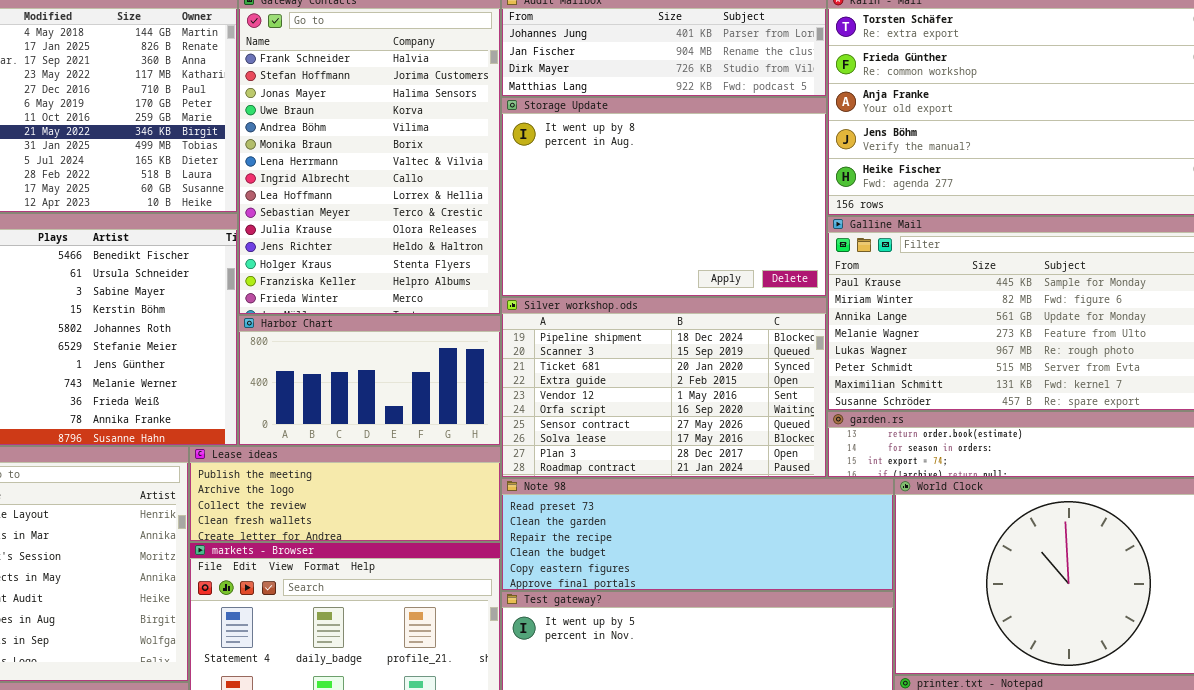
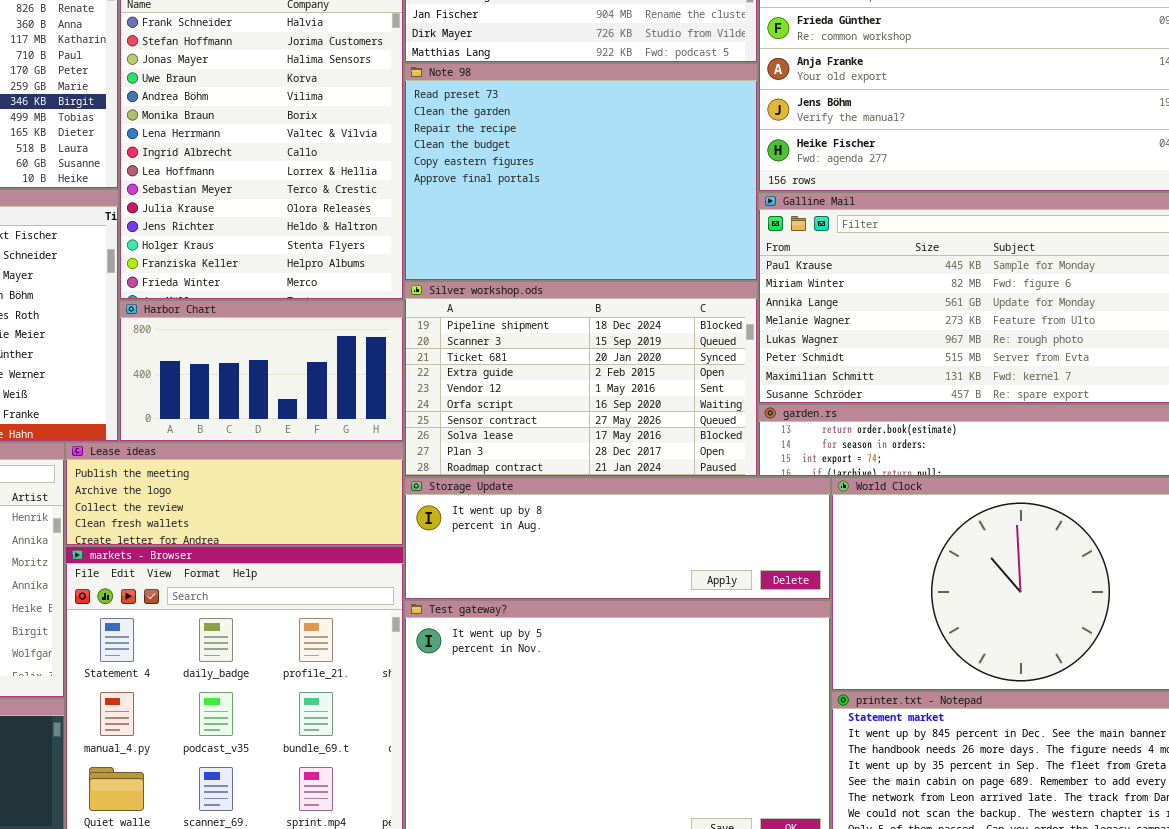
Storage Update: [501,97,827,297] -> [404,477,831,600], moved, resized
Note 98: [501,478,894,591] -> [404,63,758,281], moved, resized

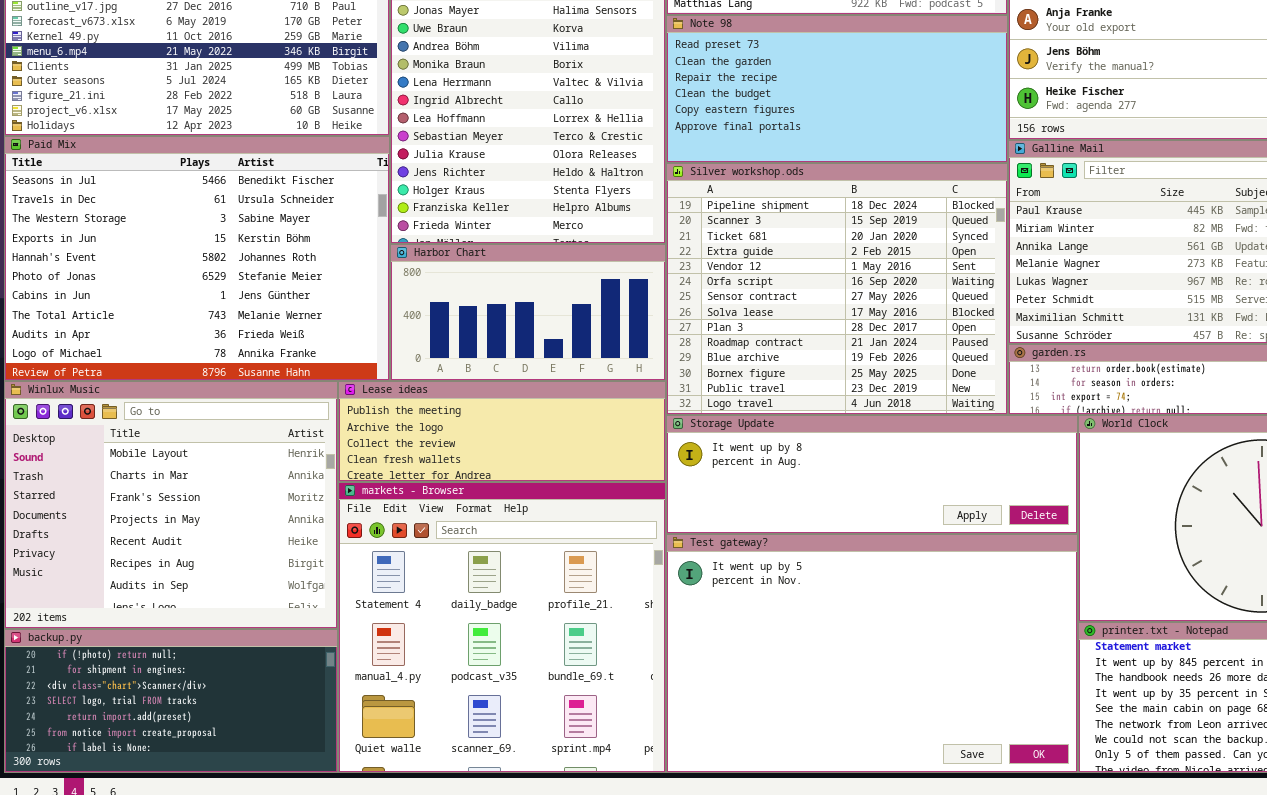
Note 98: [404,63,758,281] -> [666,15,1008,163], resized
Silver workshop.ods: [404,281,758,477] -> [666,163,1008,415], resized

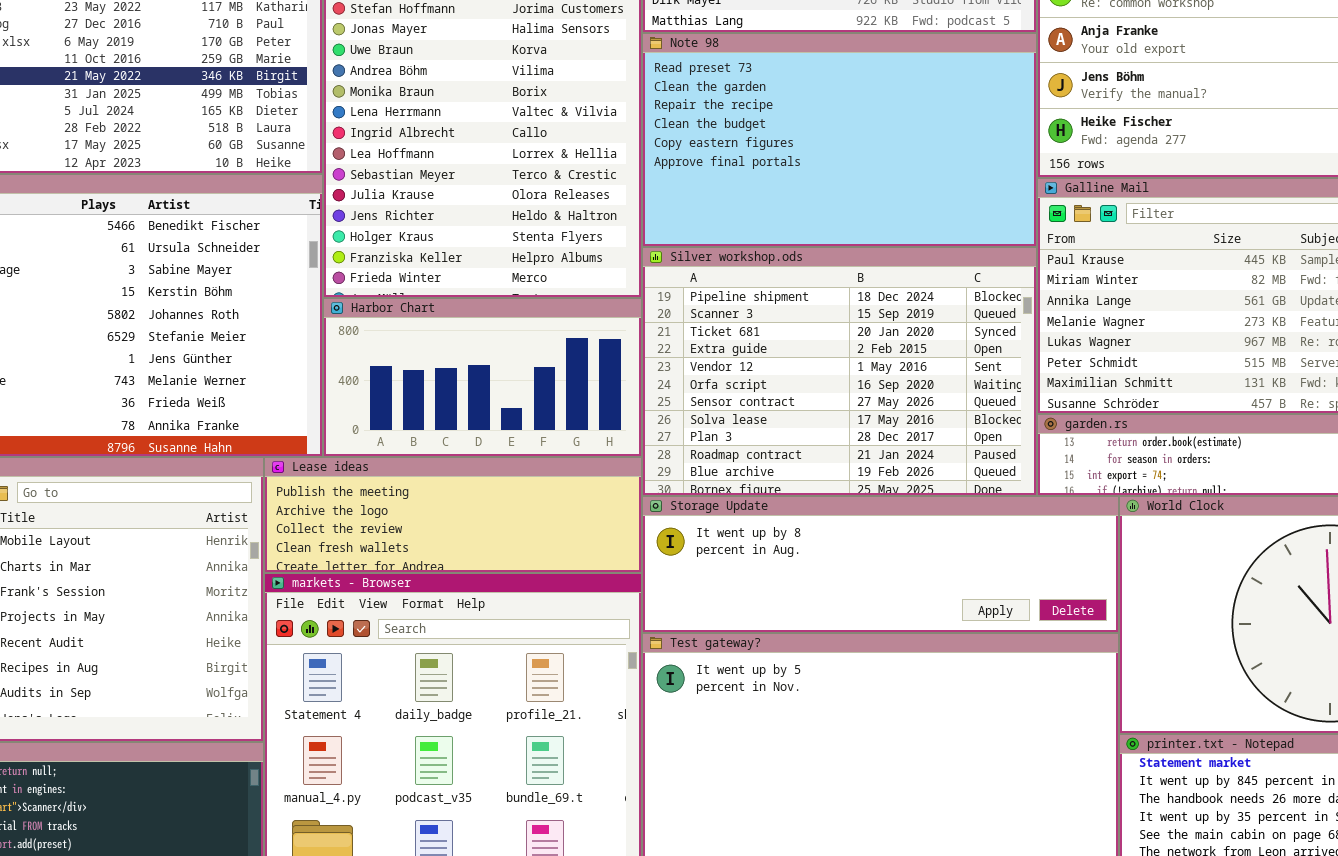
Note 98: [666,15,1008,163] -> [642,33,1037,247], resized
Silver workshop.ods: [666,163,1008,415] -> [642,247,1037,496], resized

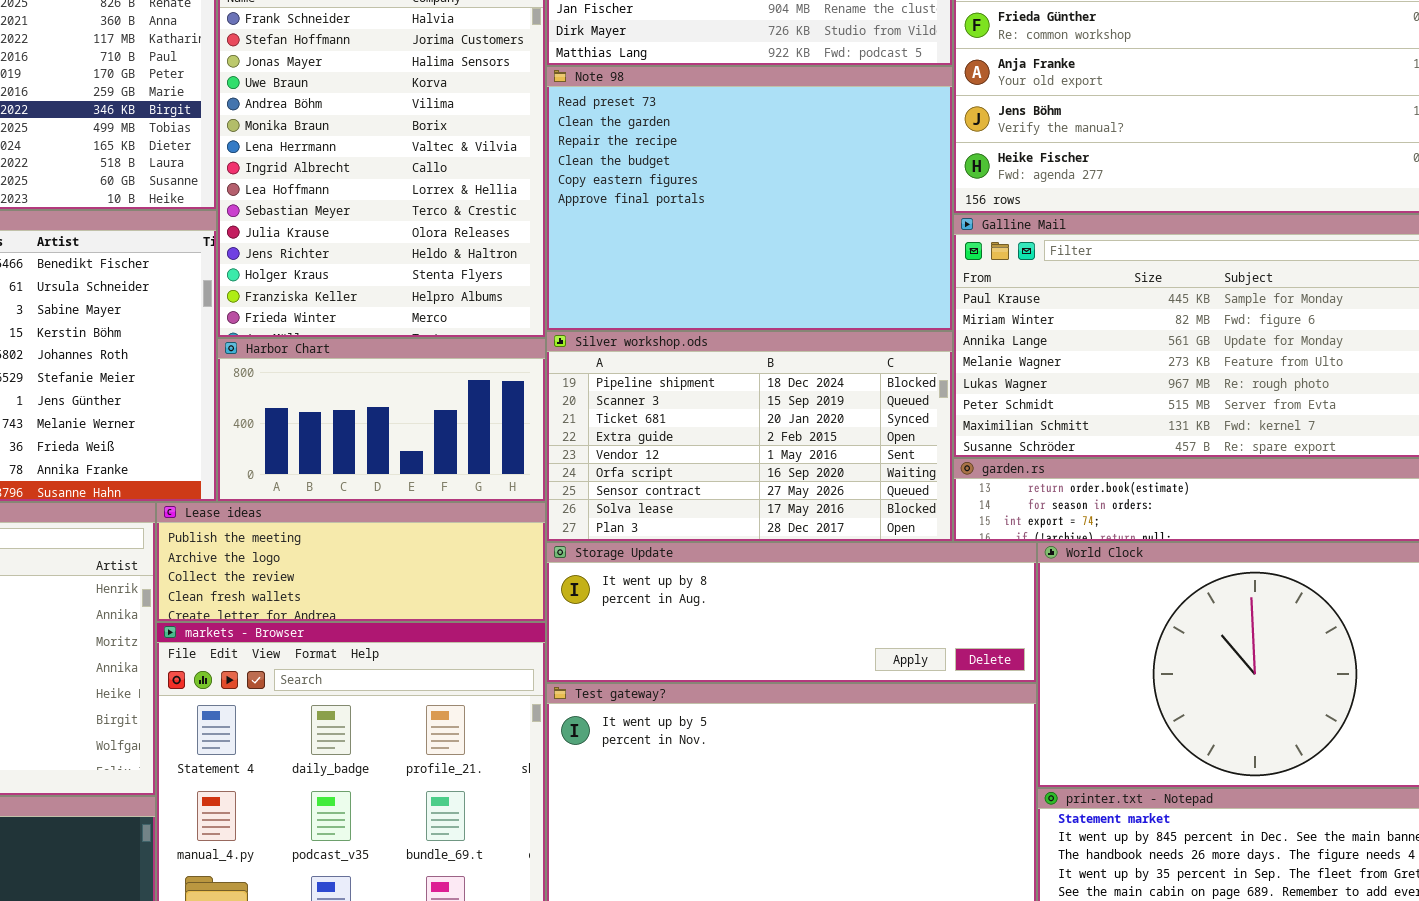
Note 98: [642,33,1037,247] -> [546,66,953,331], resized
Silver workshop.ods: [642,247,1037,496] -> [546,331,953,542], resized

